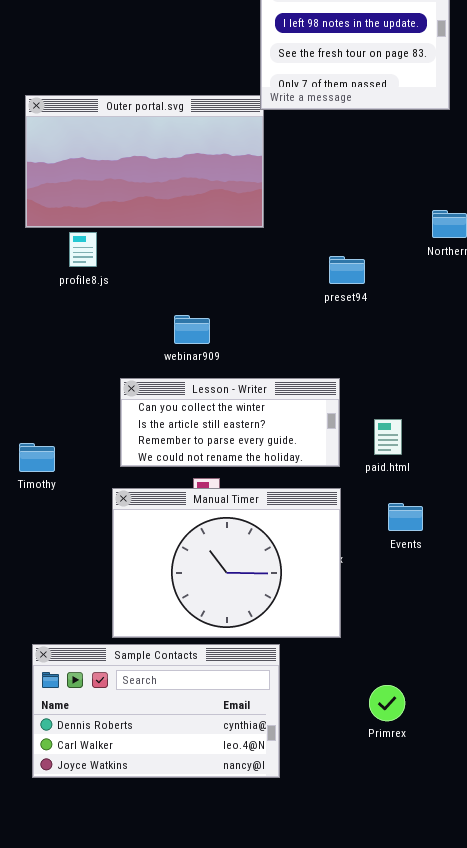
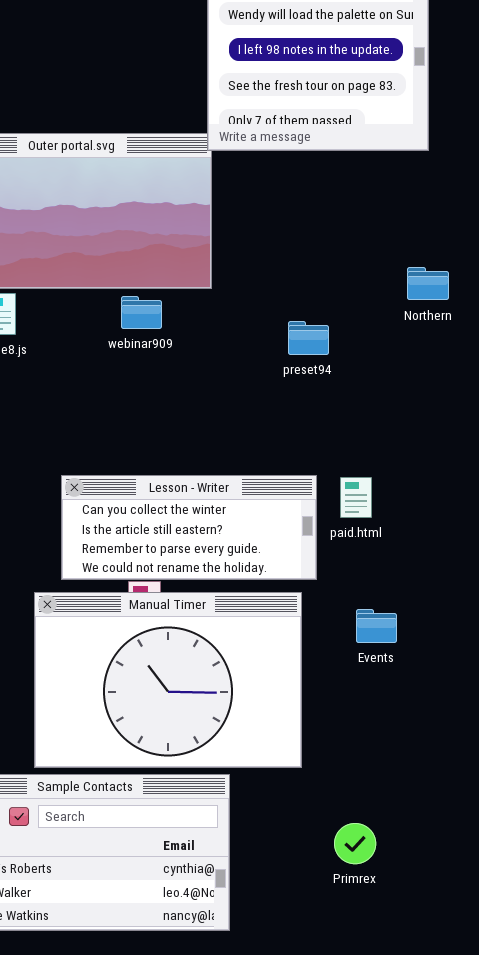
webinar909: [174,315,210,344] -> [121,296,162,329], moved
Lesson - Writer: [120,378,340,467] -> [61,475,317,580], moved
paid.html: [374,419,402,455] -> [340,477,372,518], moved

